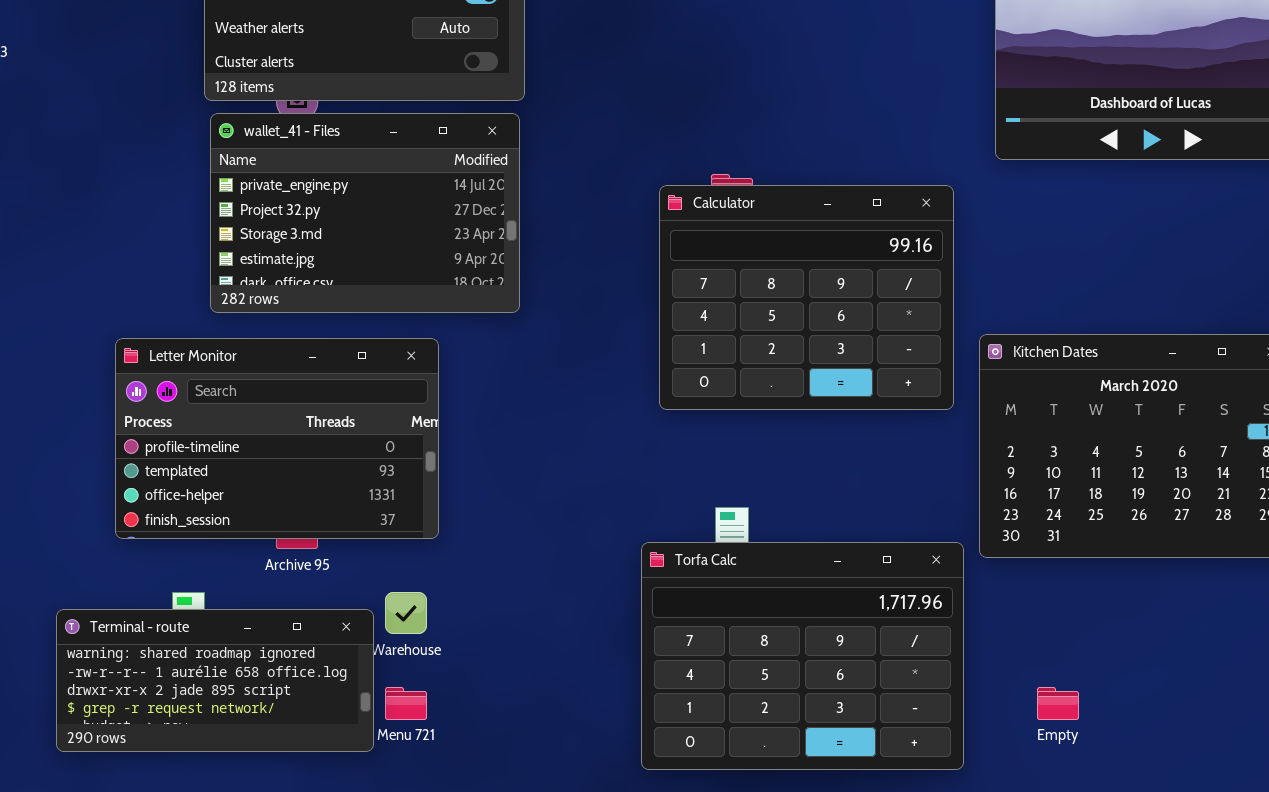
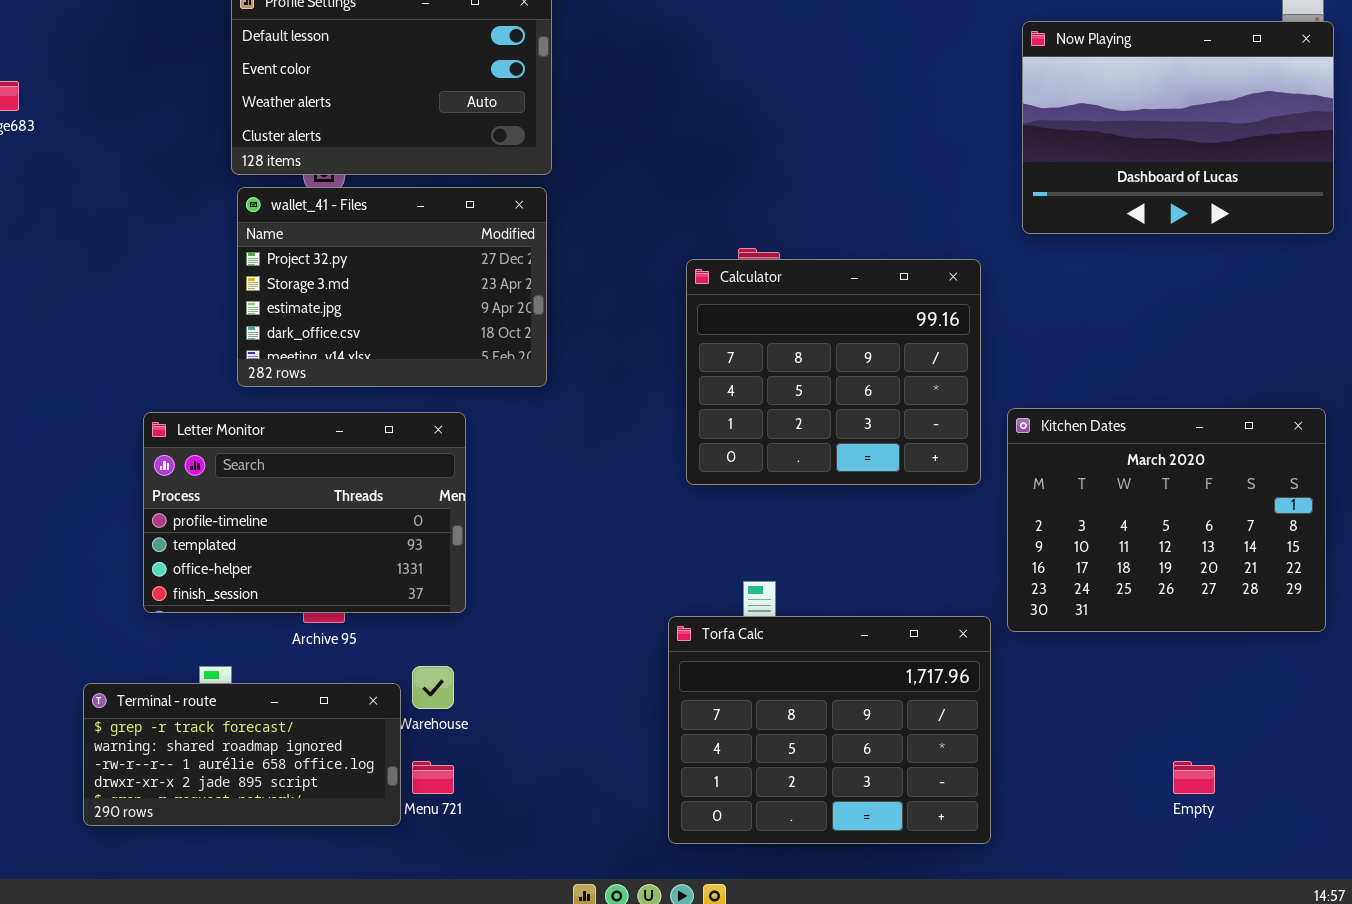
wallet_41 - Files: [210,113,520,313] -> [237,187,547,387], scrolled down 1 row
Terminal - route: [56,609,374,752] -> [83,683,401,826], scrolled up 1 row
Empty: [1037,687,1079,720] -> [1173,761,1215,794], moved

